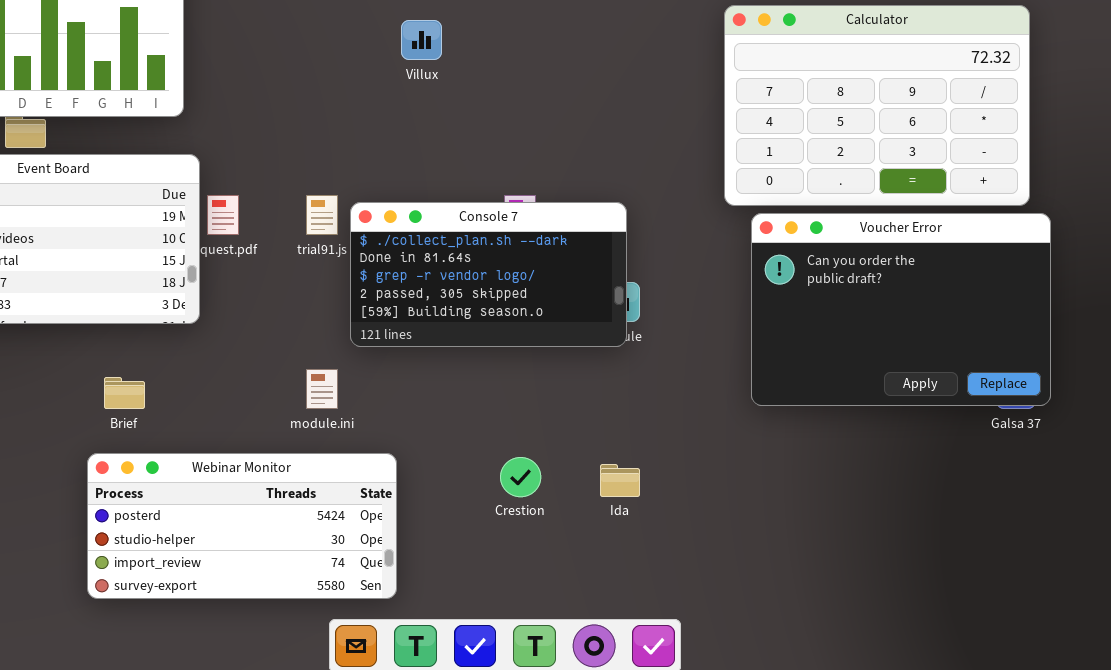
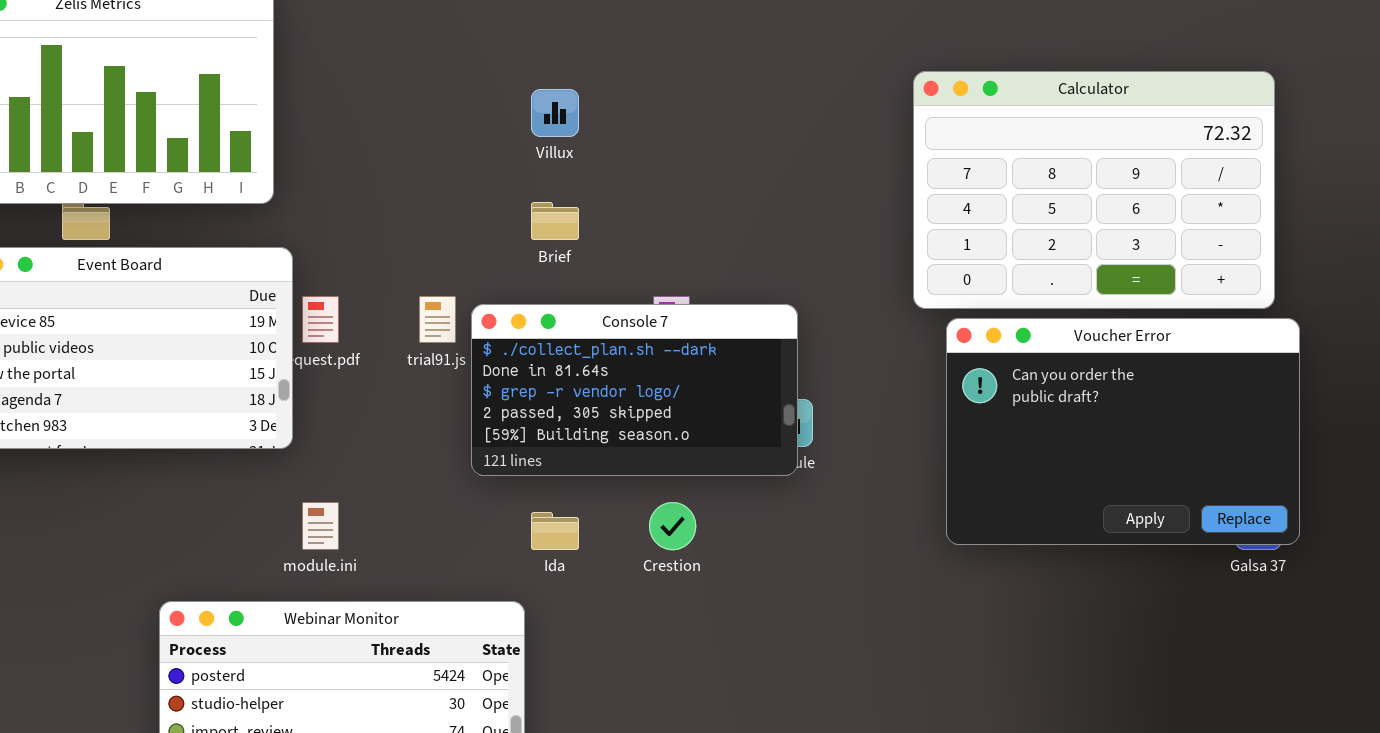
module.ini: [306,369,338,409] -> [302,502,339,550], moved
Brief: [104,377,145,409] -> [531,202,579,240], moved
Crestion: [500,457,541,497] -> [649,502,696,550], moved
Ida: [600,464,640,497] -> [531,512,579,550], moved

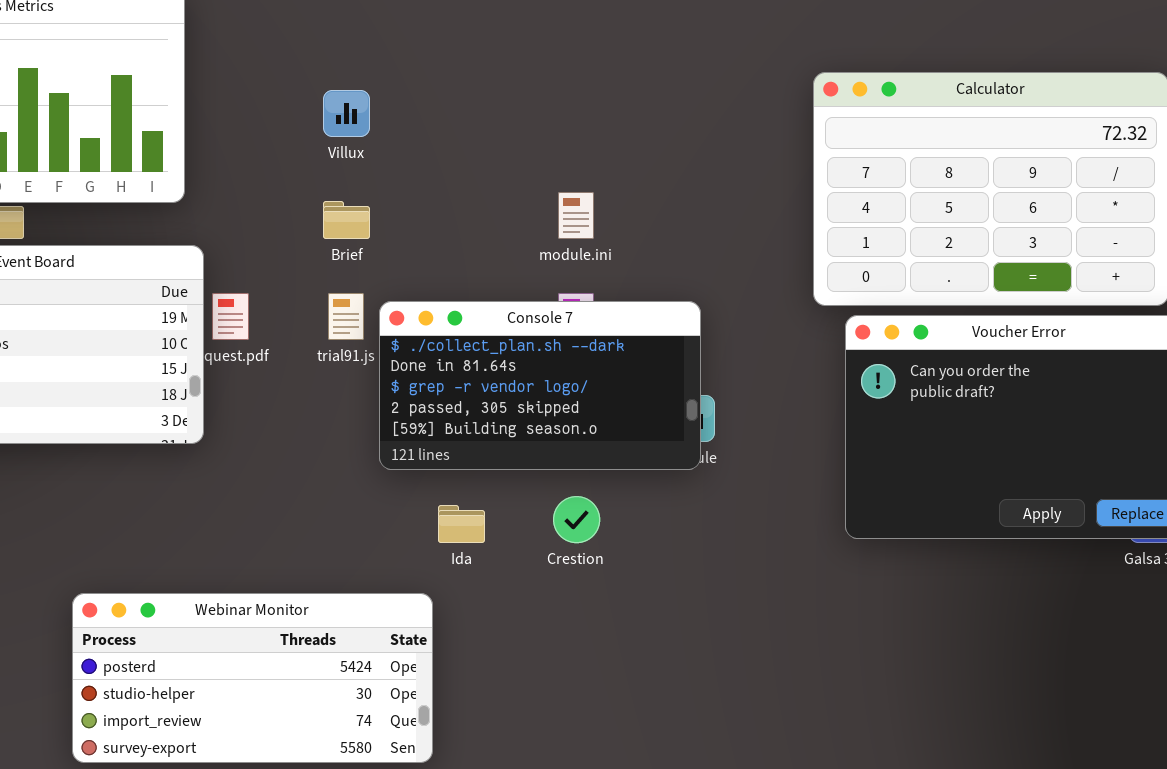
Villux: [531,89,579,137] -> [323,90,370,137], moved
Brief: [531,202,579,240] -> [323,201,370,239], moved
module.ini: [302,502,339,550] -> [558,192,594,239], moved

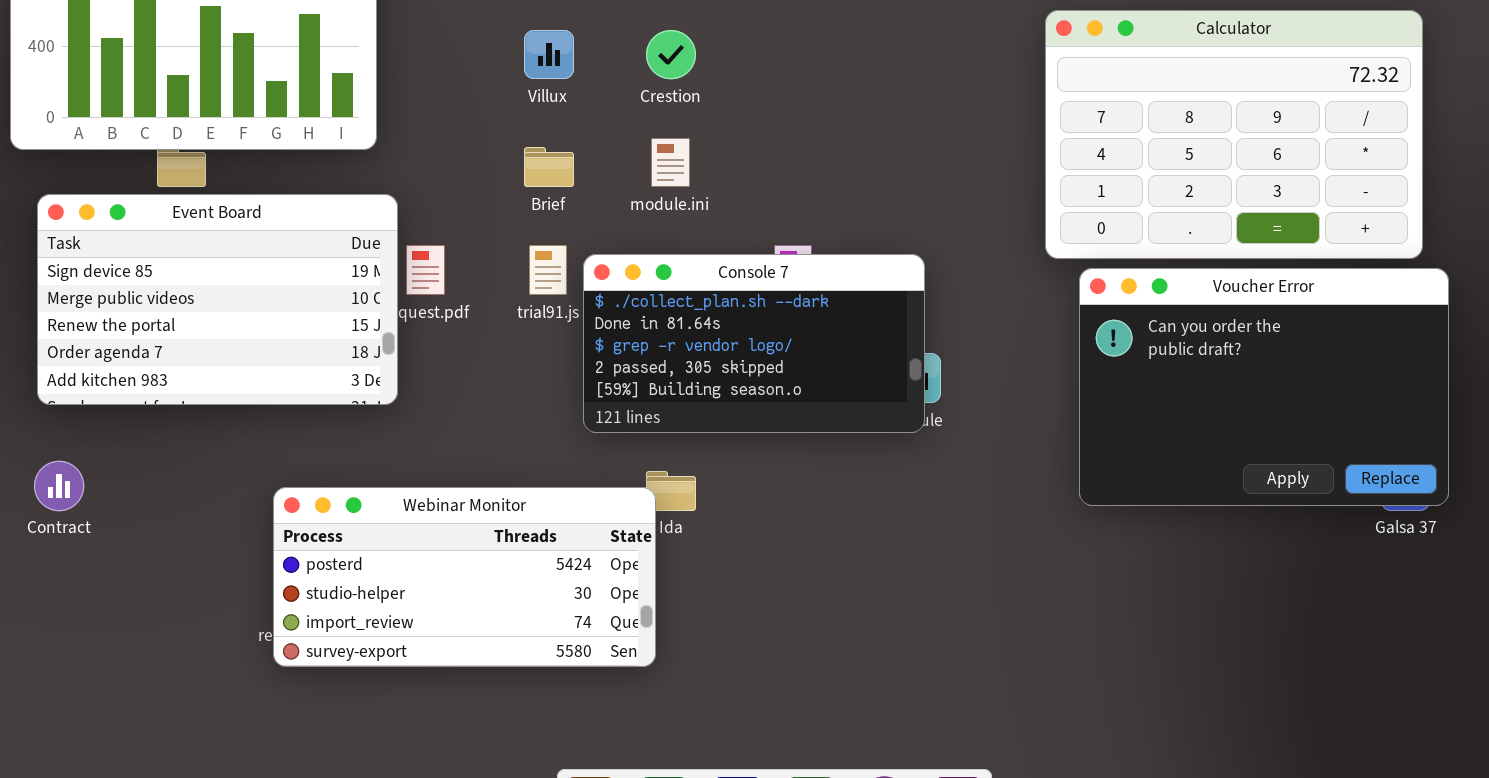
module.ini: [558,192,594,239] -> [651,138,690,187], moved
Crestion: [553,496,600,543] -> [646,30,696,79], moved
Webinar Monitor: [72,593,433,763] -> [273,487,656,667], moved

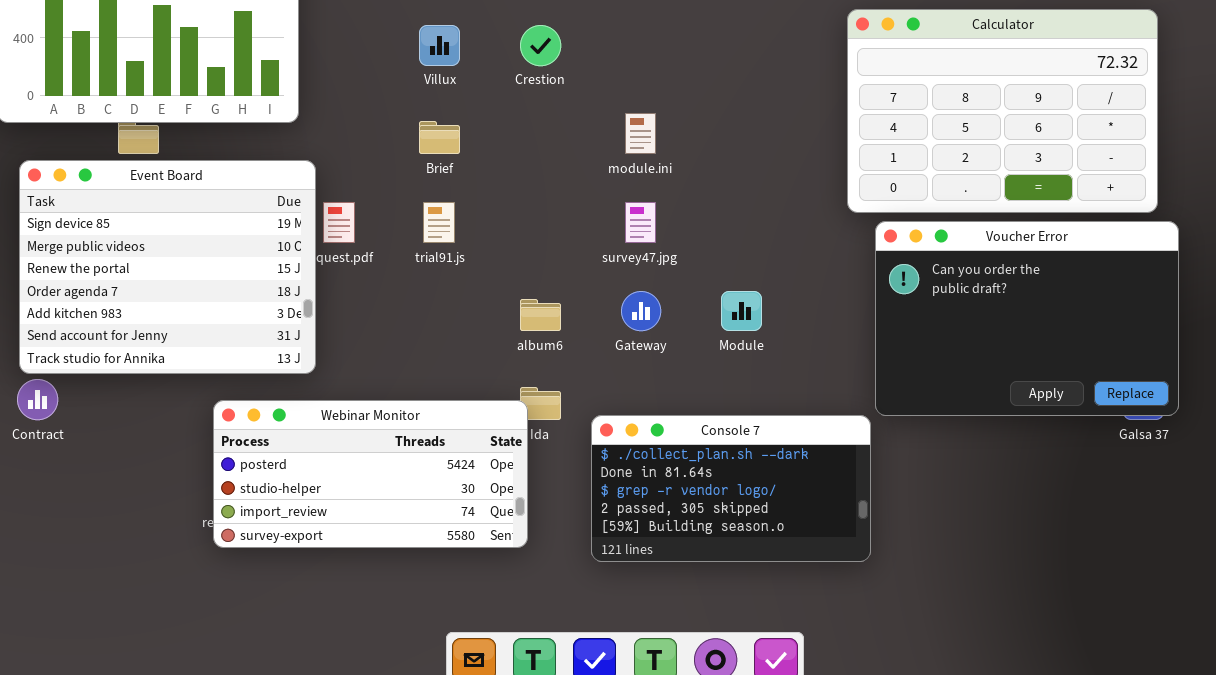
module.ini: [651,138,690,187] -> [625,113,656,154], moved
Event Board: [37,194,398,405] -> [19,160,316,374], resized
Console 7: [583,254,925,433] -> [591,415,871,562], moved

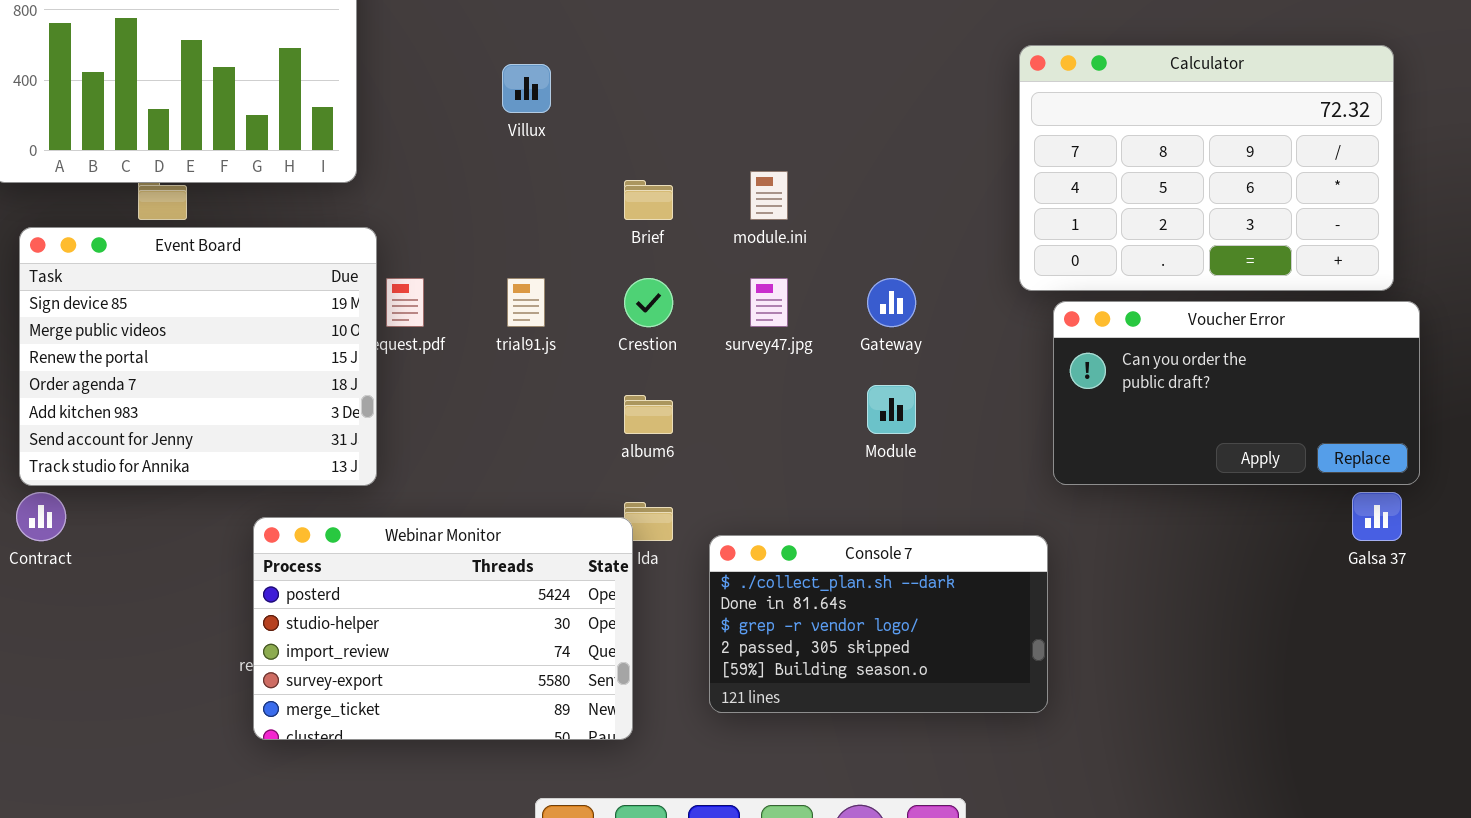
Crestion: [520,25,561,66] -> [624,278,673,327], moved
Brief: [419,121,460,154] -> [624,180,673,220], moved
Voucher Error: [875,221,1179,416] -> [1053,301,1420,485], resized
Gateway: [621,291,661,331] -> [867,278,916,327], moved
Webinar Monitor: [213,400,528,548] -> [253,517,633,740], resized

